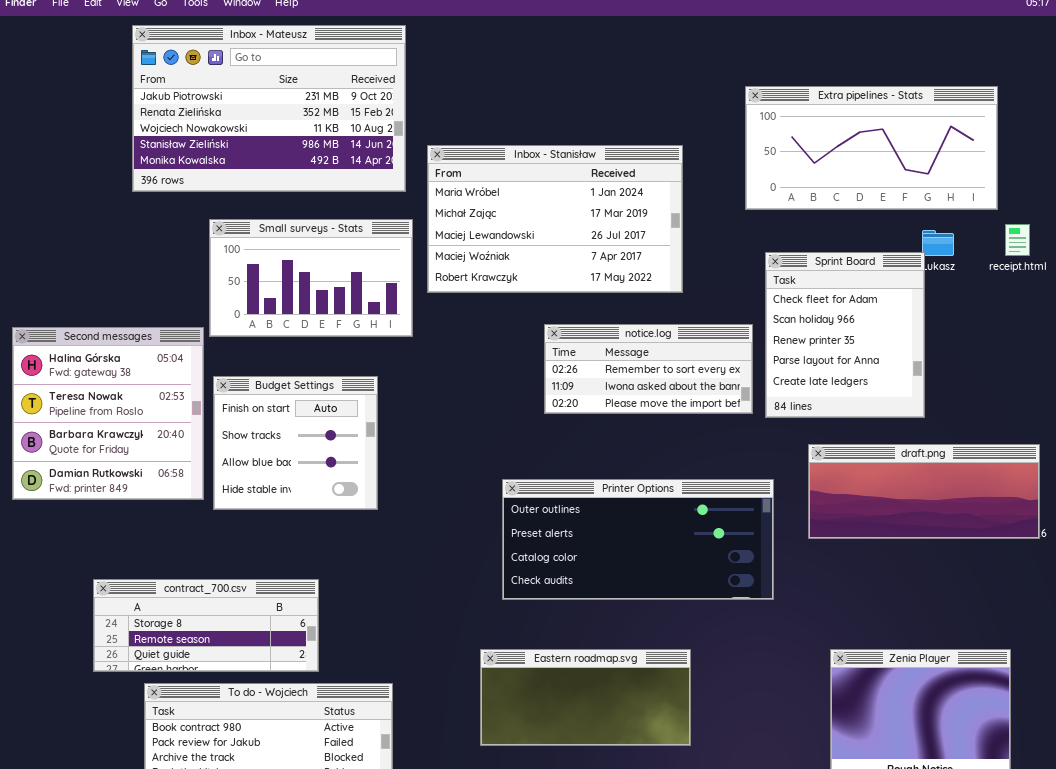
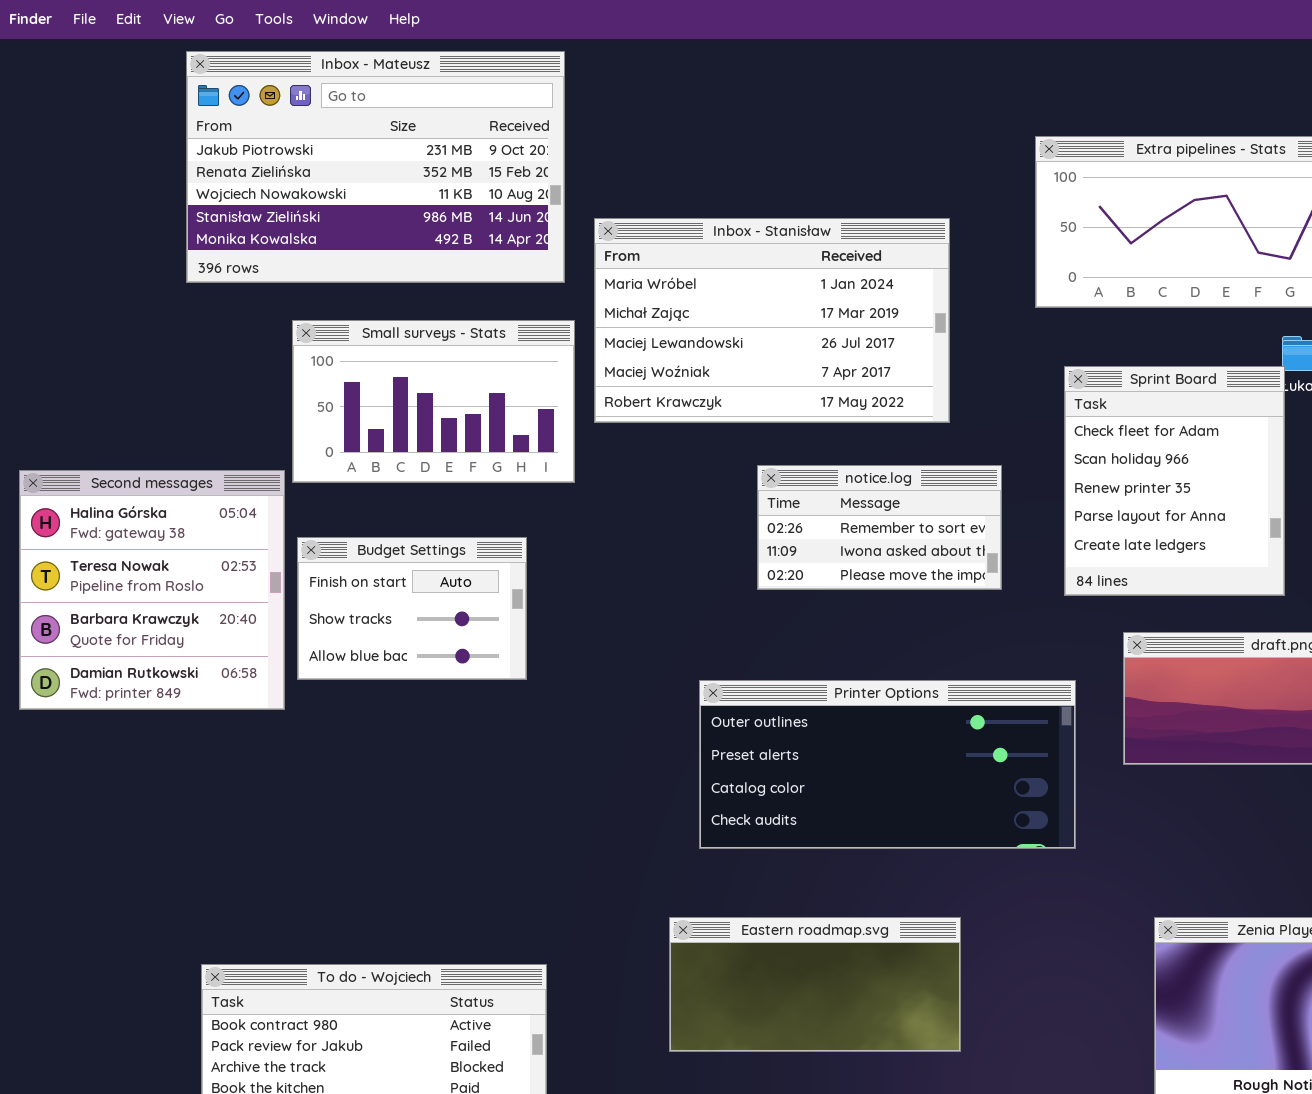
notice.log: [544,324,753,414] -> [757,465,1002,590], resized
Budget Settings: [213,376,378,510] -> [297,537,527,680], resized
contract_700.csv: [93,579,319,672] -> none, closed

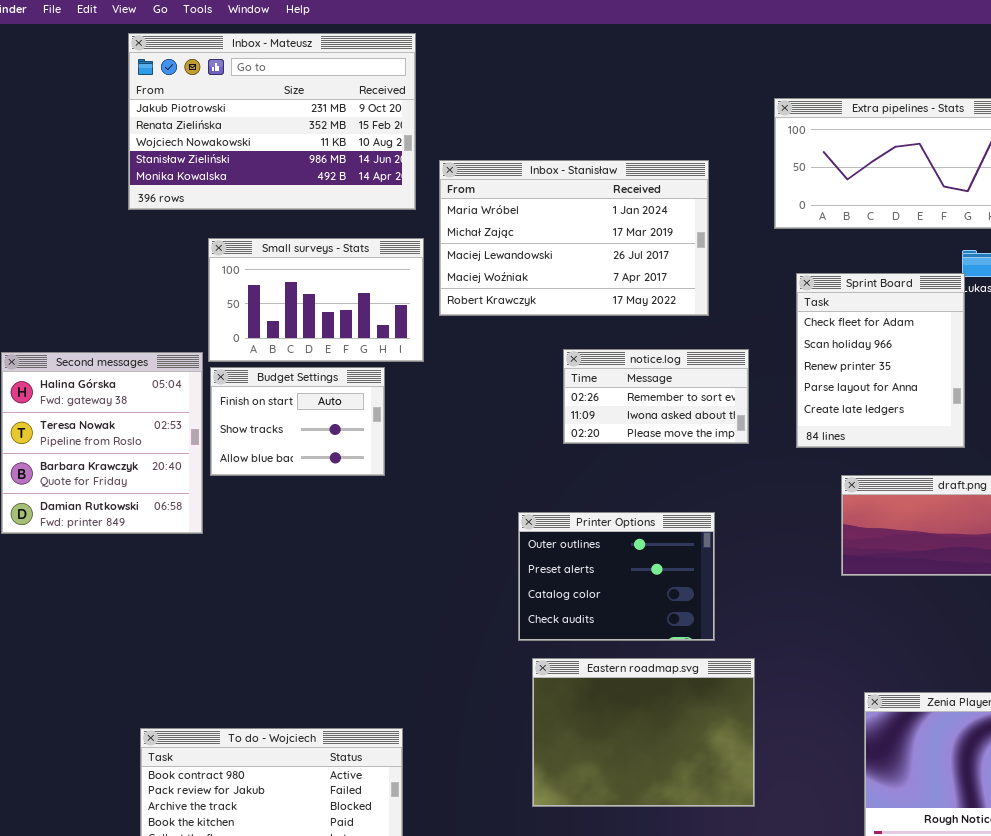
Budget Settings: [297,537,527,680] -> [210,367,385,476], moved
Printer Options: [699,680,1076,849] -> [518,512,715,641], resized
Eastern roadmap.svg: [669,917,961,1052] -> [532,658,755,807], moved, resized

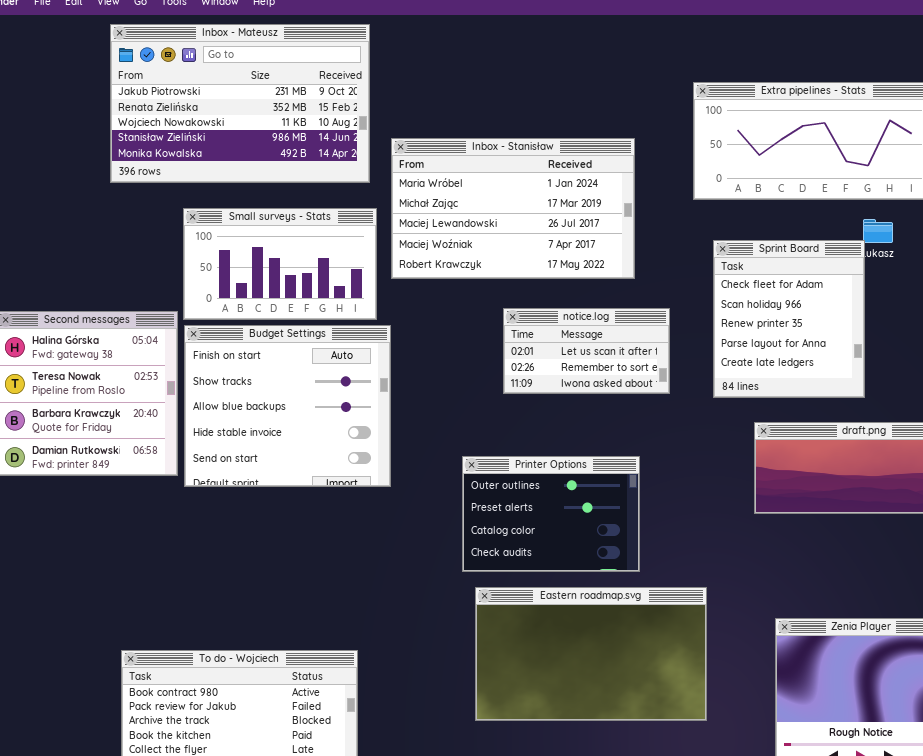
notice.log: [563,349,749,444] -> [503,308,670,394], scrolled up 1 row
Budget Settings: [210,367,385,476] -> [184,325,391,487], resized
Eastern roadmap.svg: [532,658,755,807] -> [475,587,707,721], resized

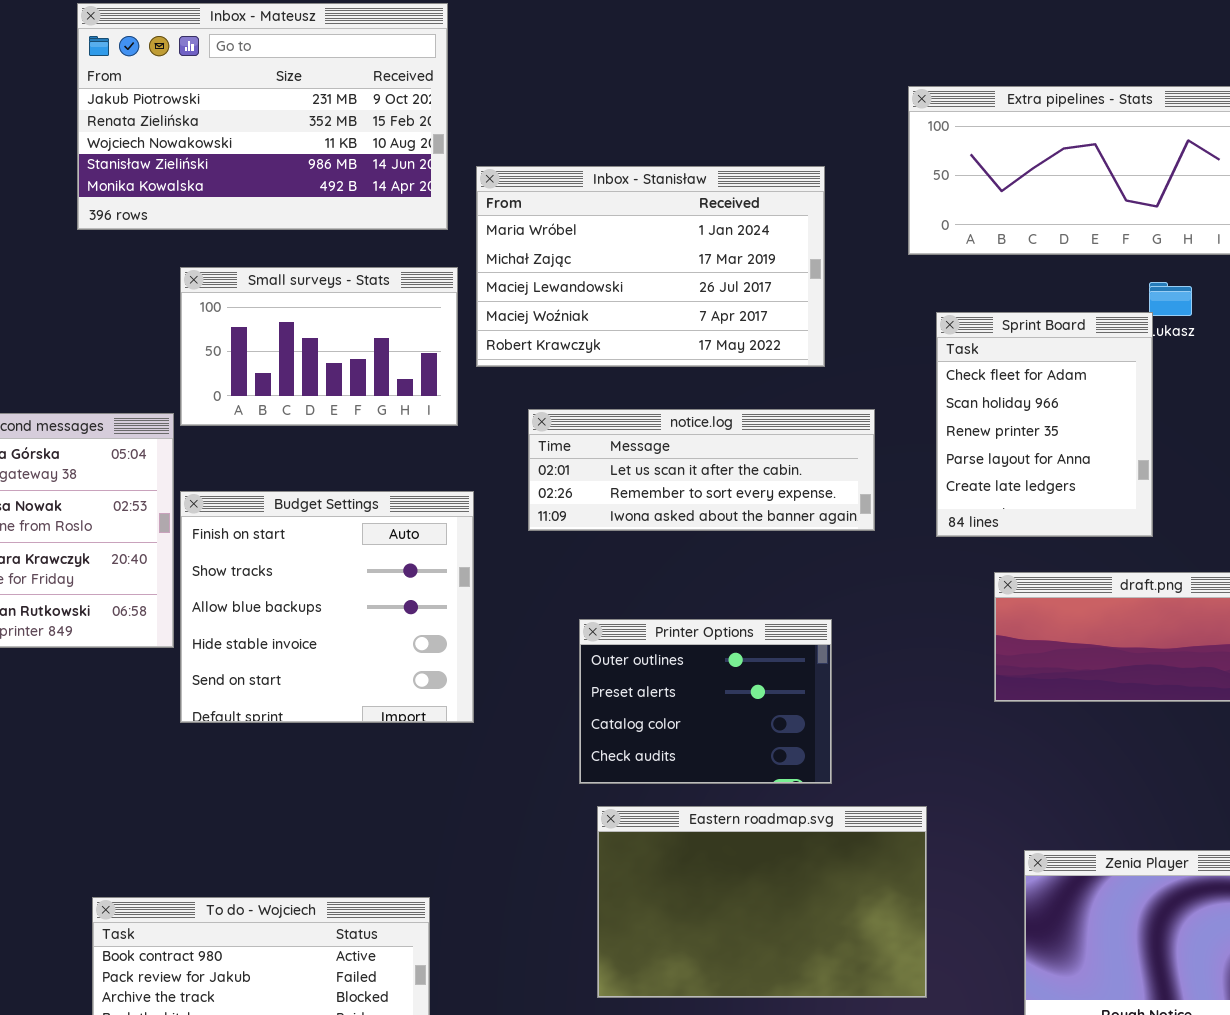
notice.log: [503,308,670,394] -> [528,409,875,531], resized
Budget Settings: [184,325,391,487] -> [180,491,474,723], moved

